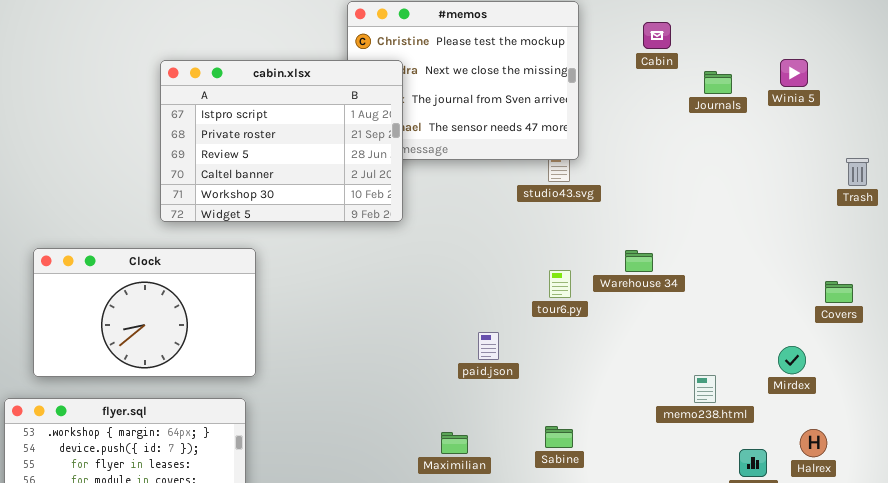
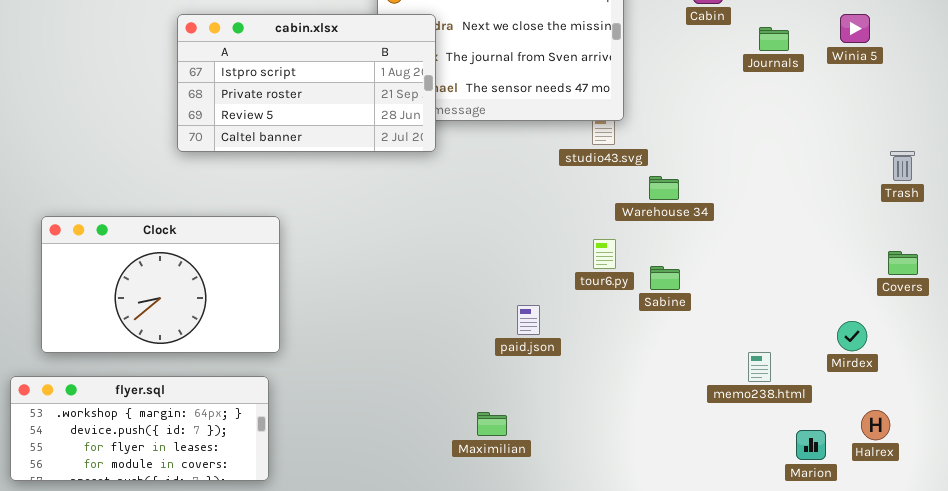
cabin.xlsx: [160,60,403,222] -> [177,14,436,152], resized
Trash: [846,158,869,186] -> [890,151,915,181], moved
Warehouse 34: [625,250,653,272] -> [649,176,679,200], moved
Sabine: [545,426,573,448] -> [650,266,680,290], moved

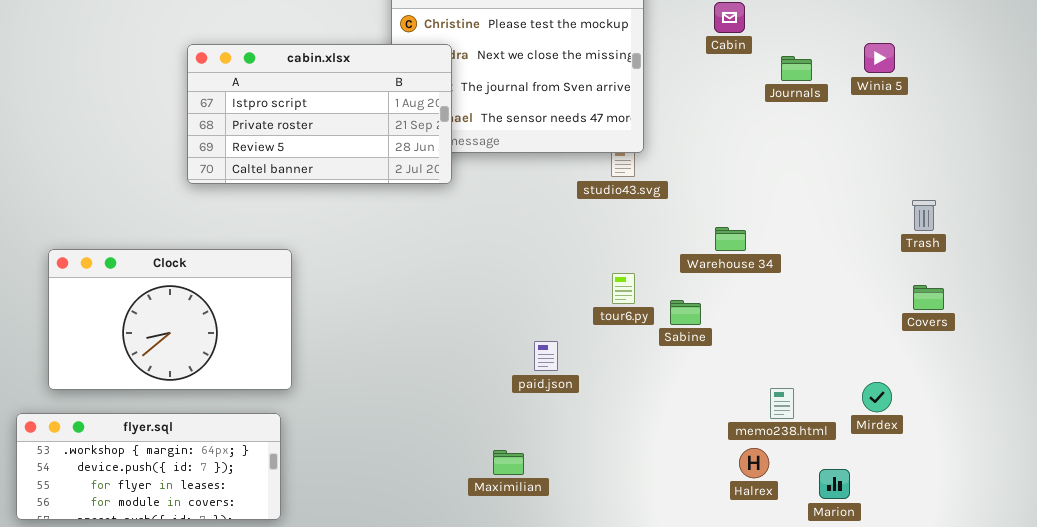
Trash: [890,151,915,181] -> [912,200,936,231], moved
Warehouse 34: [649,176,679,200] -> [715,227,746,251], moved
Mirdex: [837,321,867,351] -> [862,382,892,412], moved
Halrex: [861,410,890,440] -> [739,448,769,478], moved

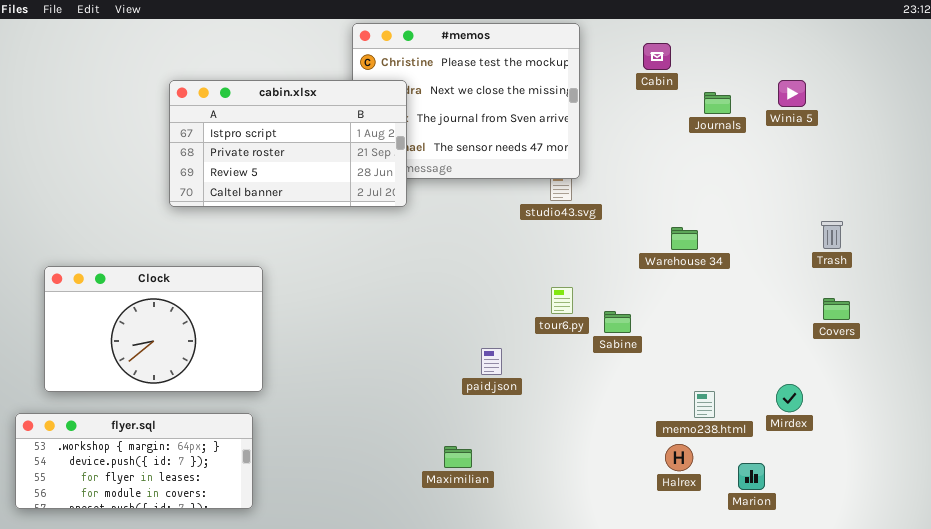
Warehouse 34: [715,227,746,251] -> [671,227,698,250], moved

